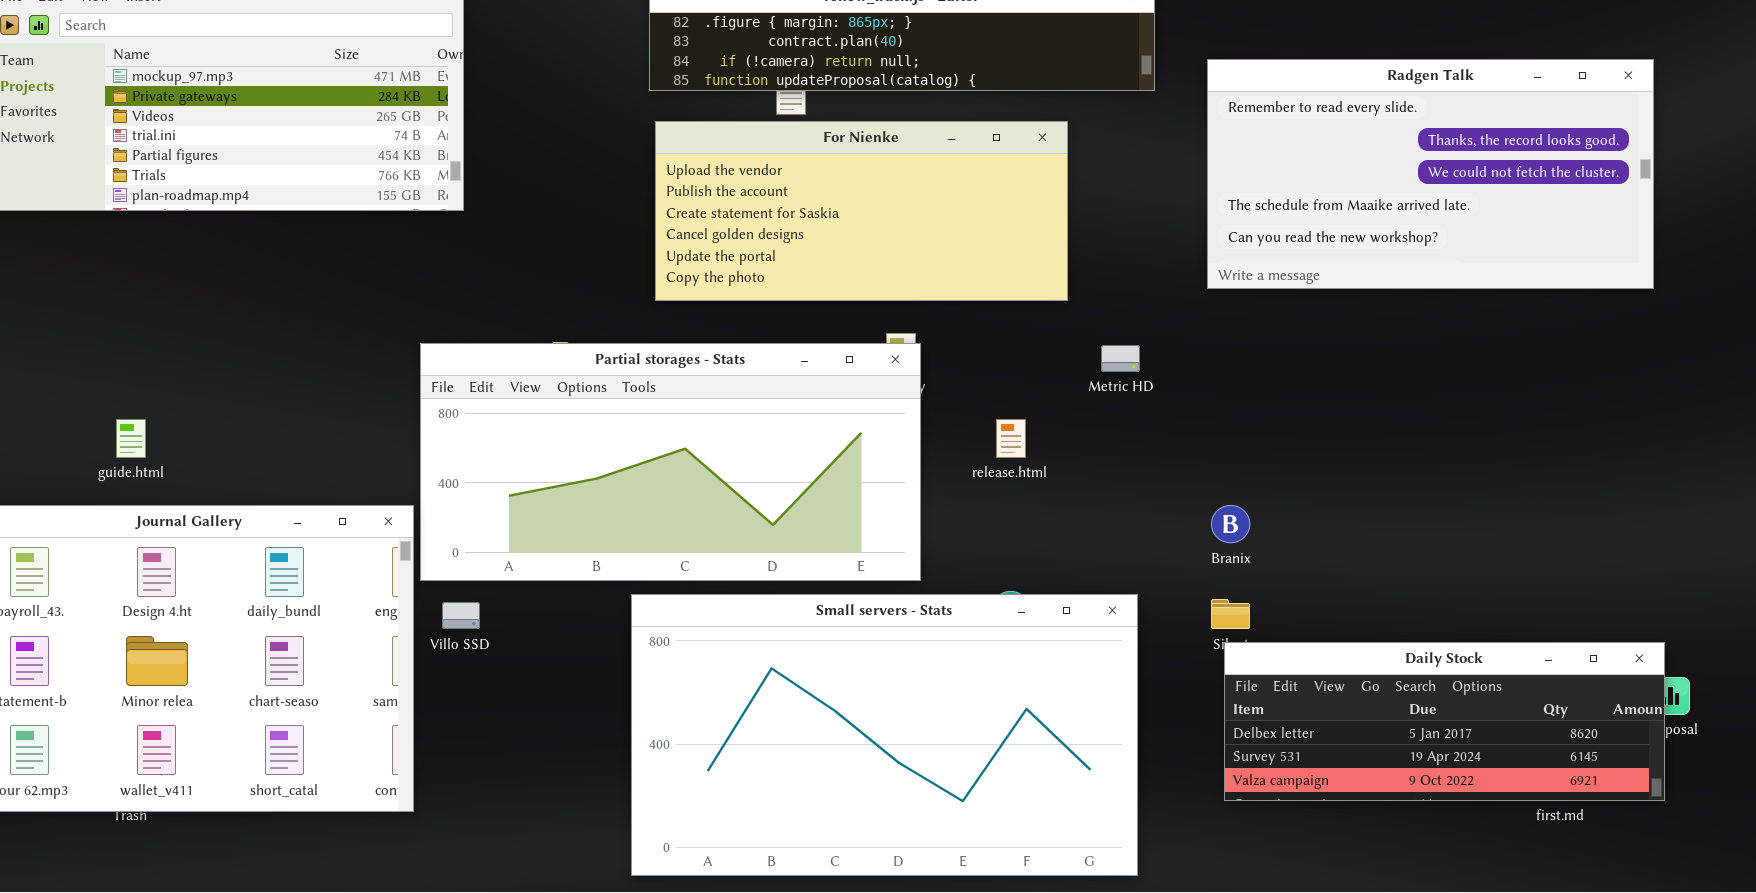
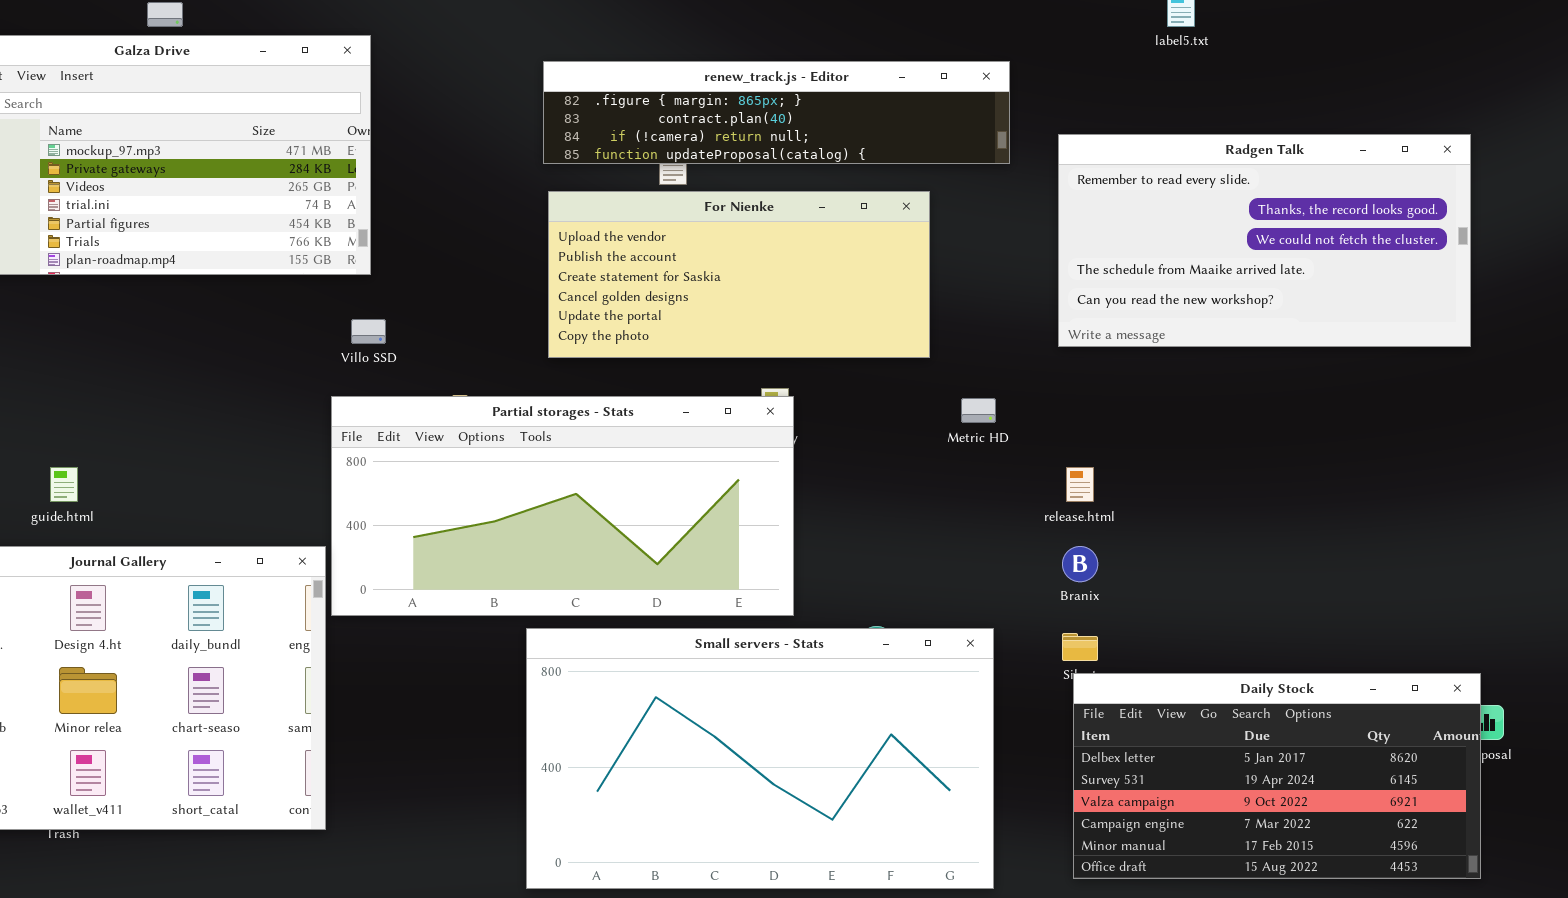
release.html: [996,419,1026,458] -> [1066,467,1094,502], moved
Villo SSD: [442,602,480,629] -> [351,319,386,344], moved
Daily Stock: [1224,642,1665,801] -> [1073,673,1481,879], resized

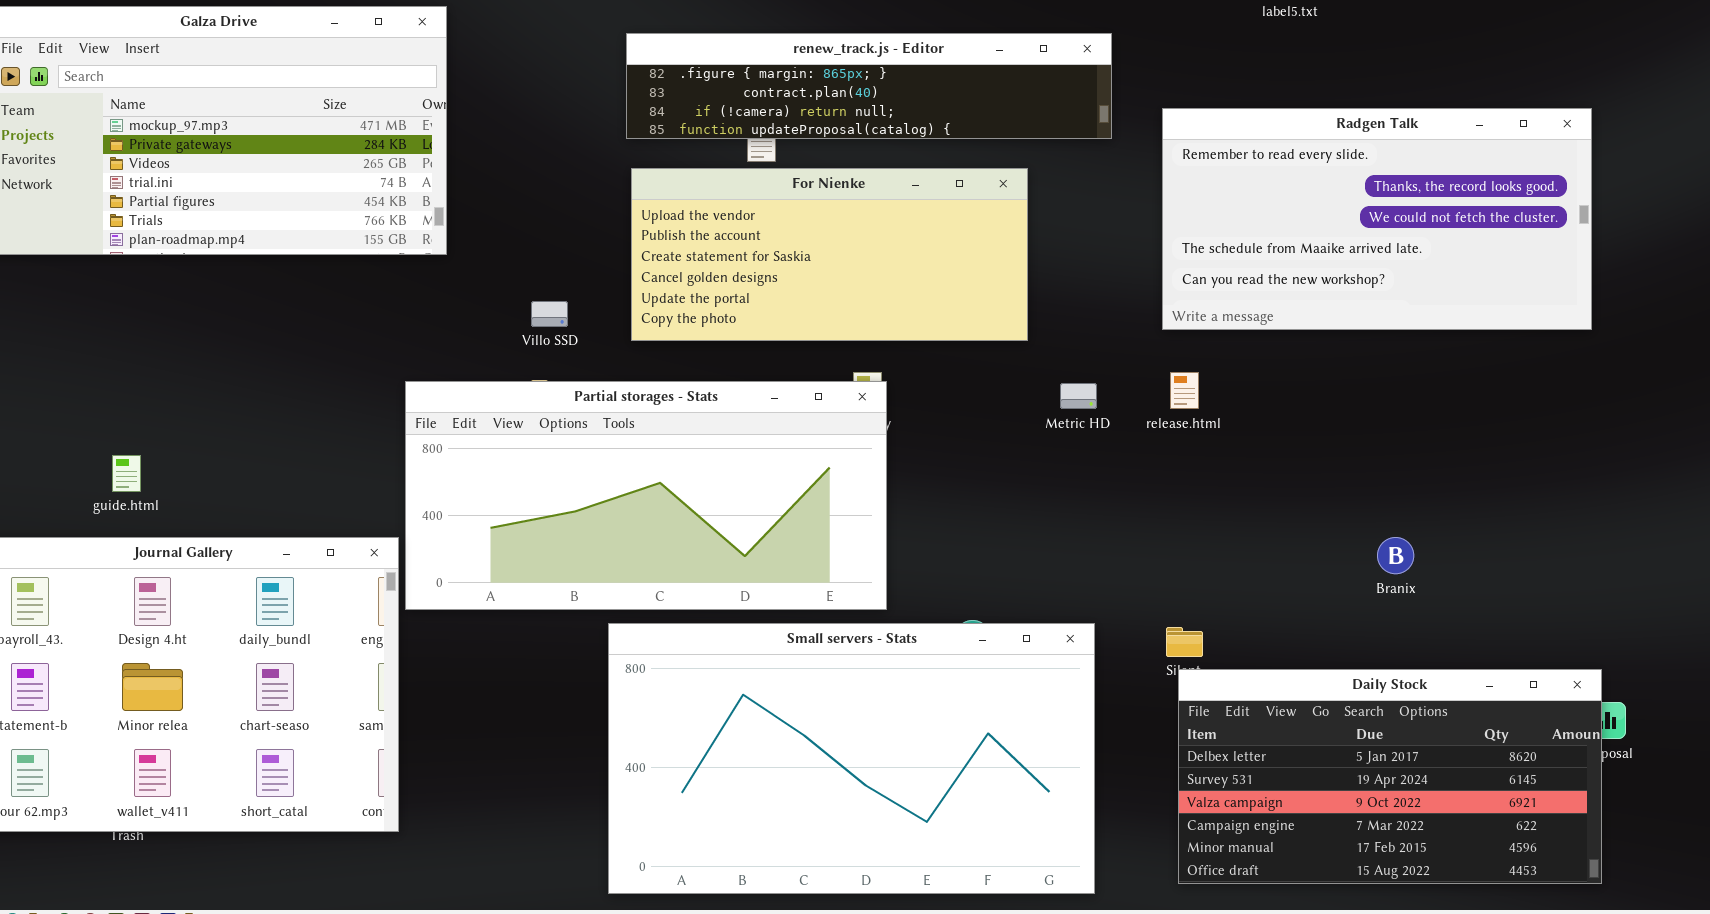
Villo SSD: [351,319,386,344] -> [531,301,568,327], moved
release.html: [1066,467,1094,502] -> [1170,372,1199,409], moved
Branix: [1062,546,1098,582] -> [1377,537,1414,574], moved

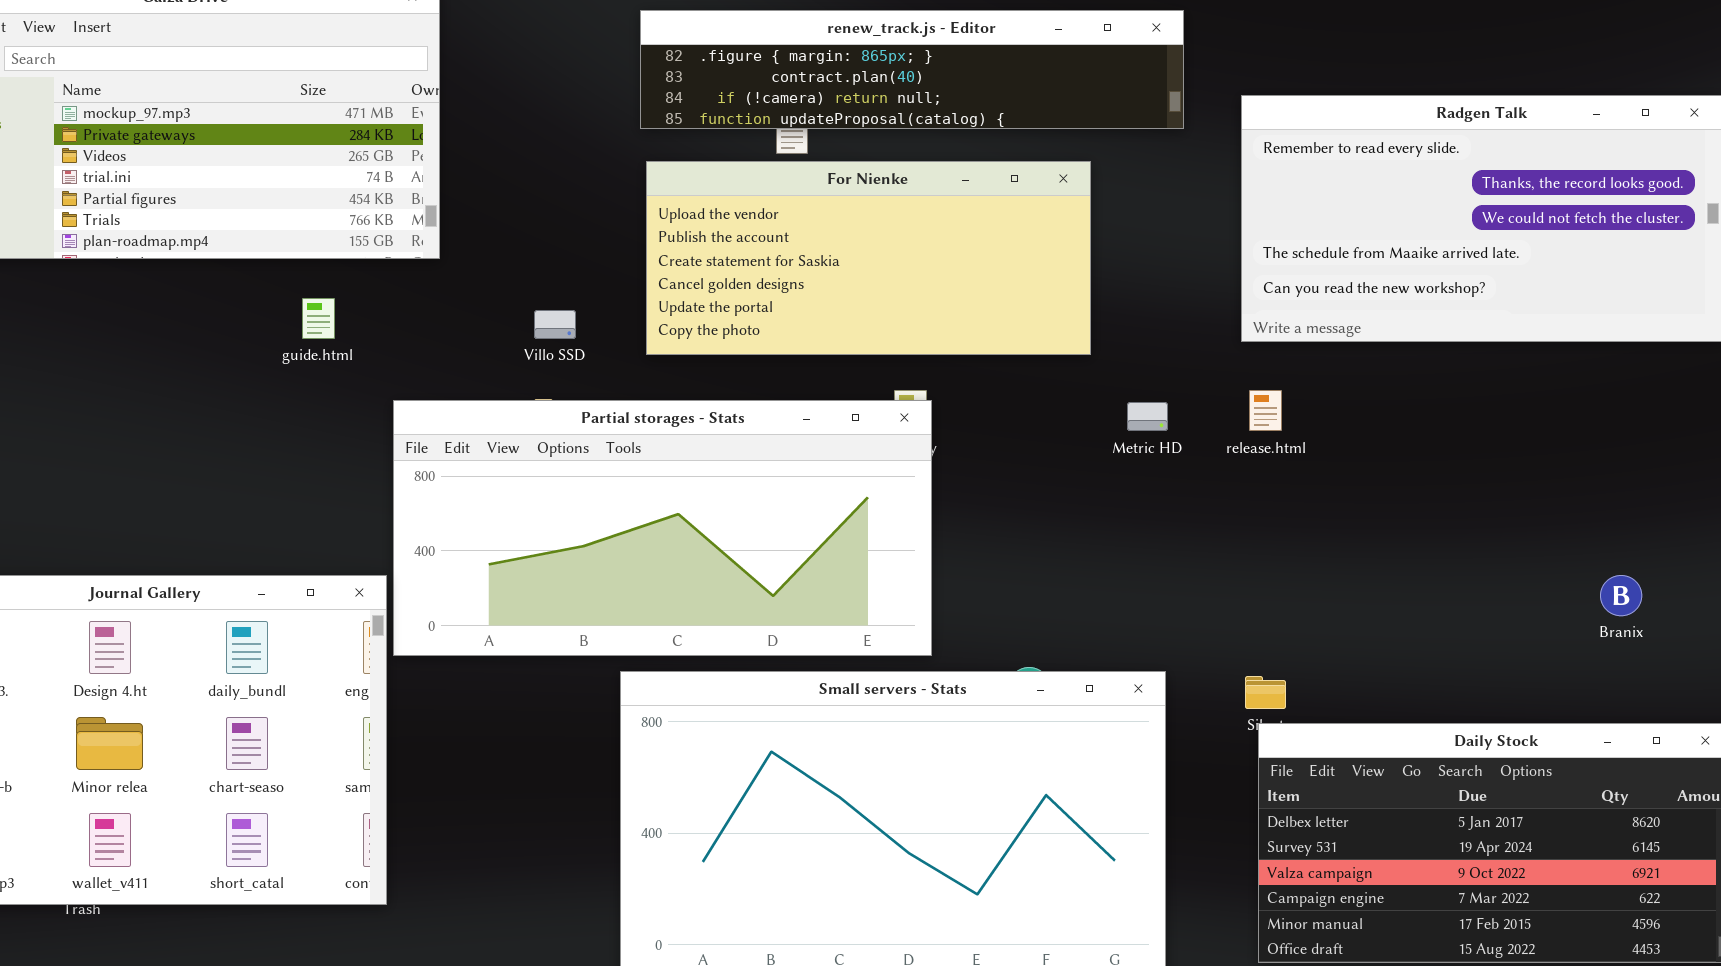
guide.html: [112,455,141,492] -> [302,298,335,339], moved
Branix: [1377,537,1414,574] -> [1600,575,1642,616], moved

